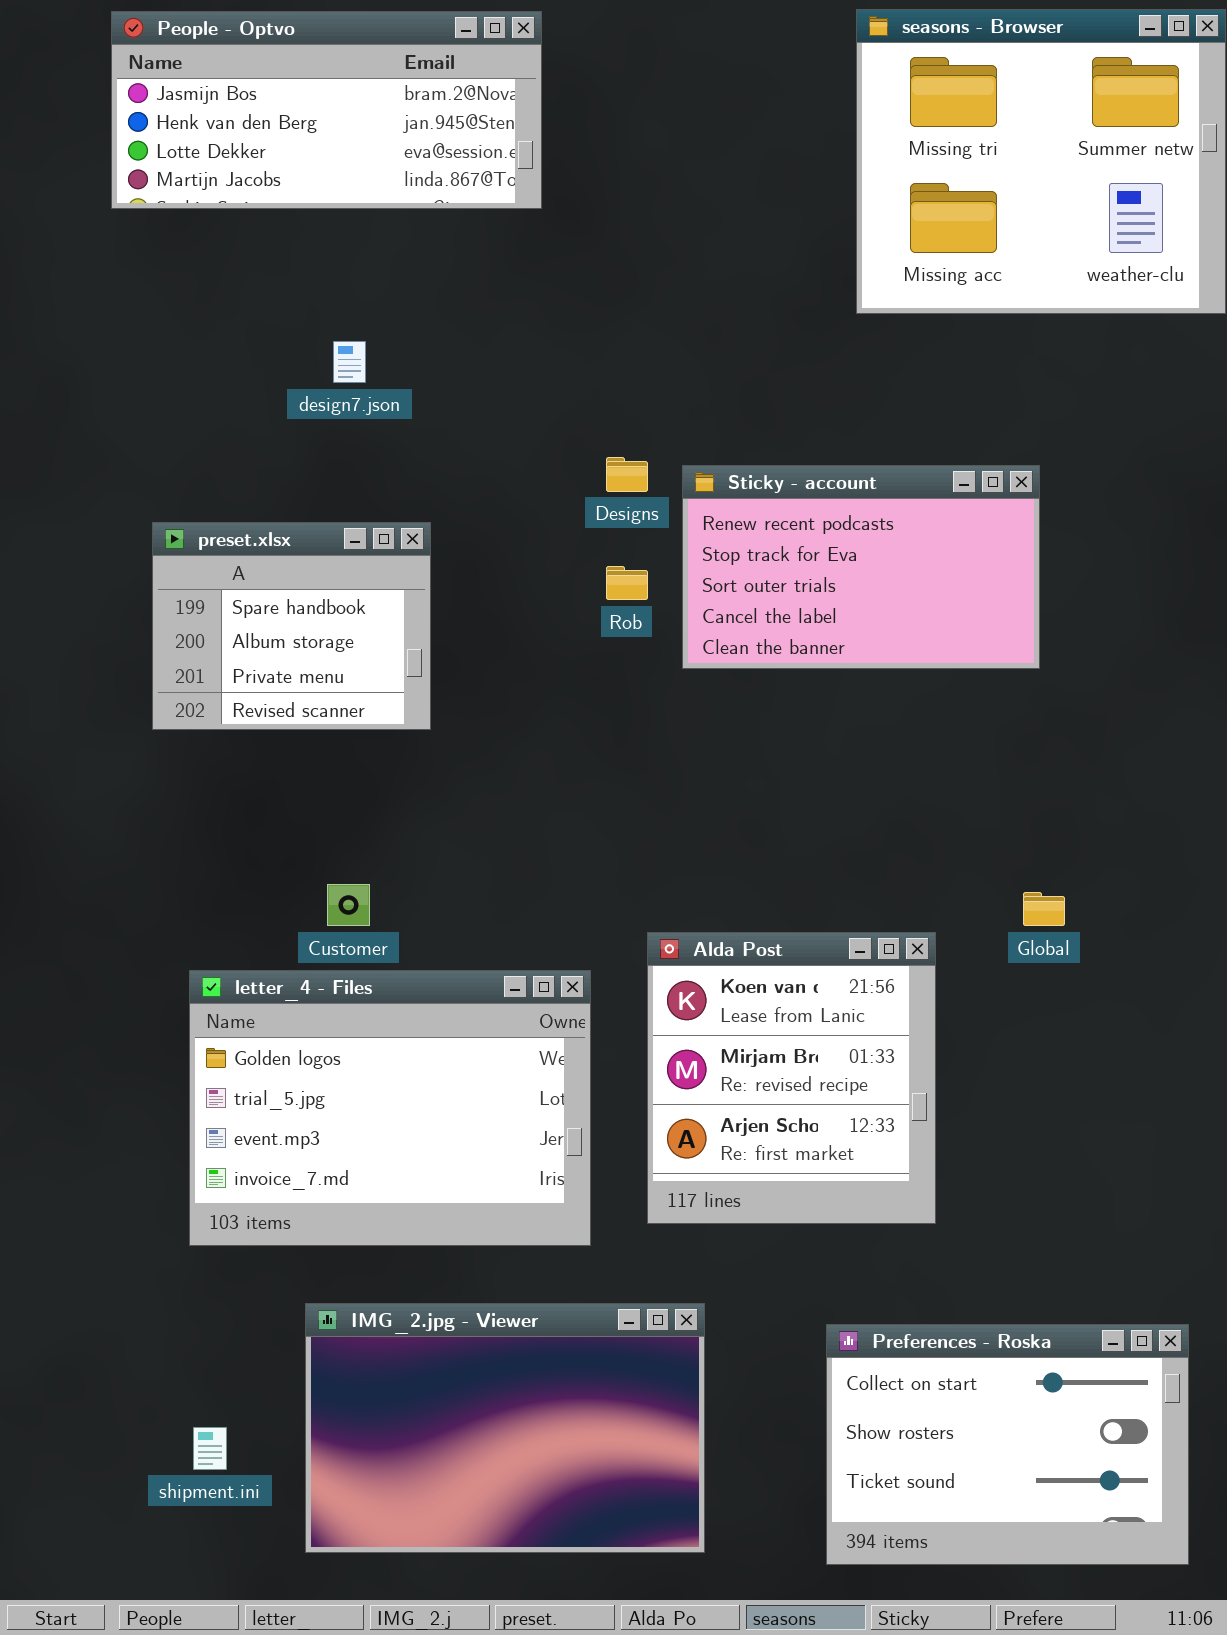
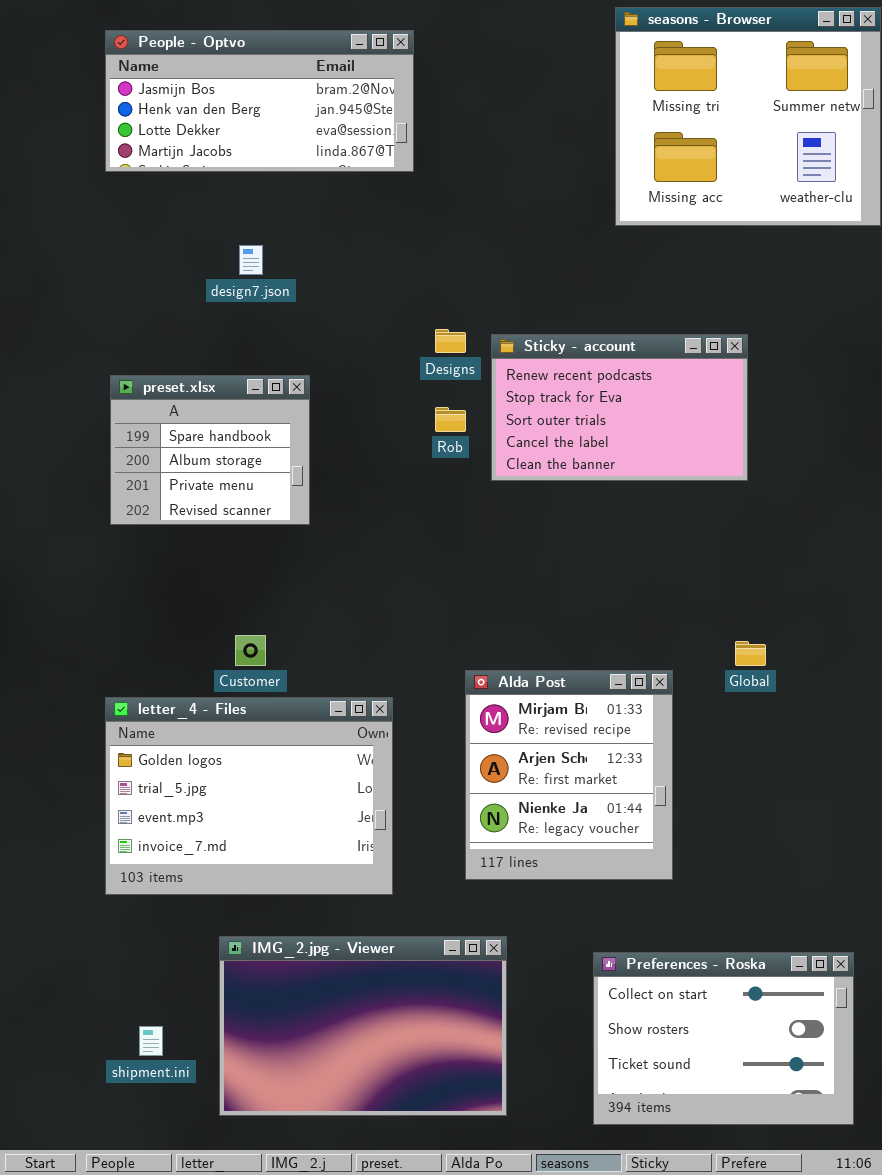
People - Optvo: [111,11,542,209] -> [105,30,414,172], moved
Alda Post: [647,932,936,1224] -> [465,670,673,880], scrolled down 1 row
letter_4 - Files: [189,970,591,1246] -> [105,697,393,895], moved

